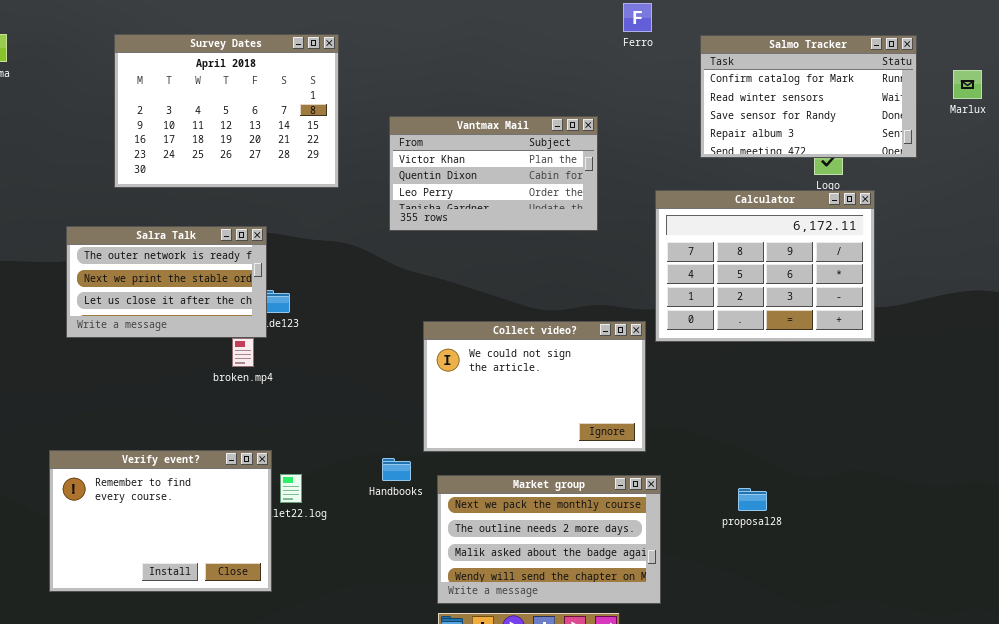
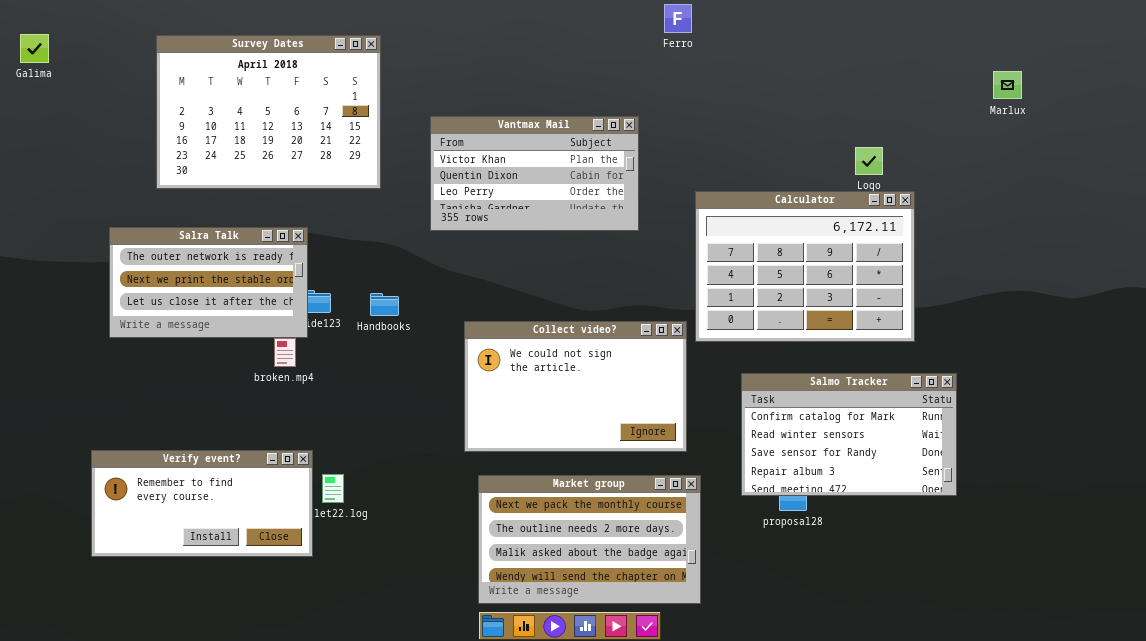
Salmo Tracker: [700,35,917,158] -> [741,373,957,496], moved
Verify event?: [49,450,272,592] -> [91,450,313,557], resized
Handbooks: [382,458,411,481] -> [370,293,399,316], moved

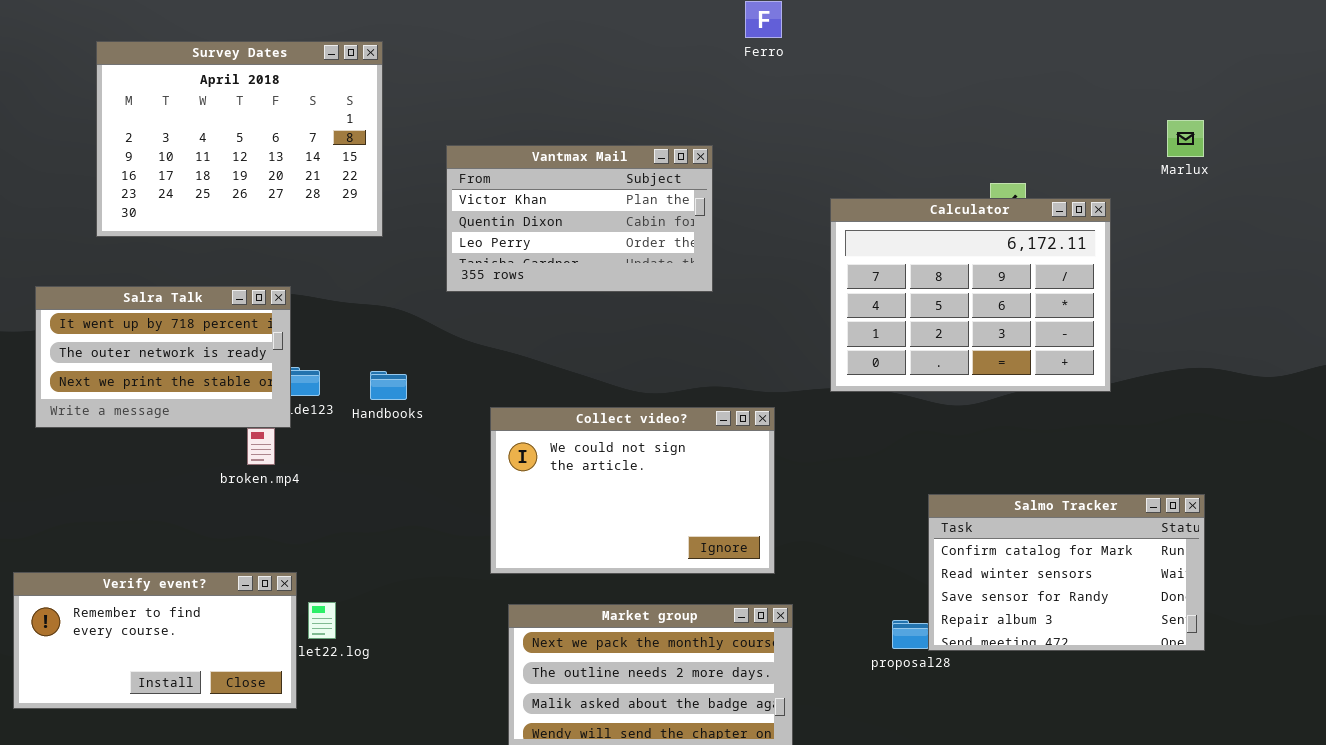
Marlux: [993,71,1022,99] -> [1167,120,1204,157], moved
Calculator: [695,191,915,342] -> [830,198,1111,392], moved
Salra Talk: [109,227,308,338] -> [35,286,291,428], scrolled up 1 row
Salmo Tracker: [741,373,957,496] -> [928,494,1205,651], moved

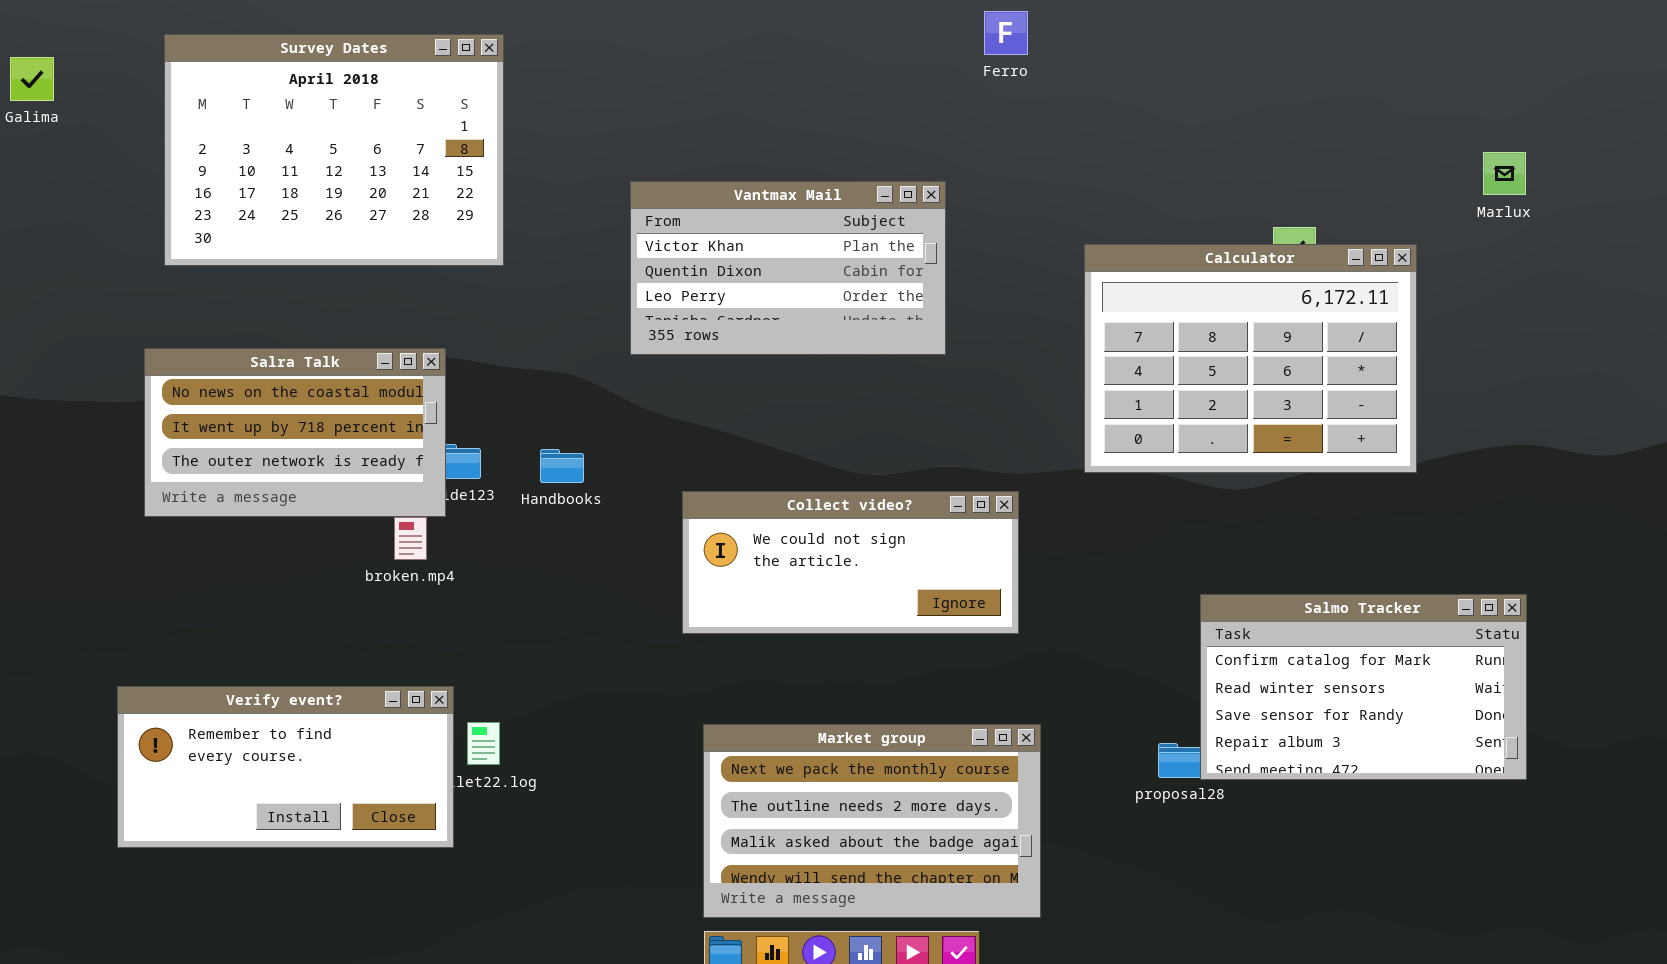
Survey Dates: [96,41,383,237] -> [164,34,504,266], moved
Salra Talk: [35,286,291,428] -> [144,348,446,517], scrolled up 1 row
Collect video?: [490,407,775,574] -> [682,491,1019,634], resized

